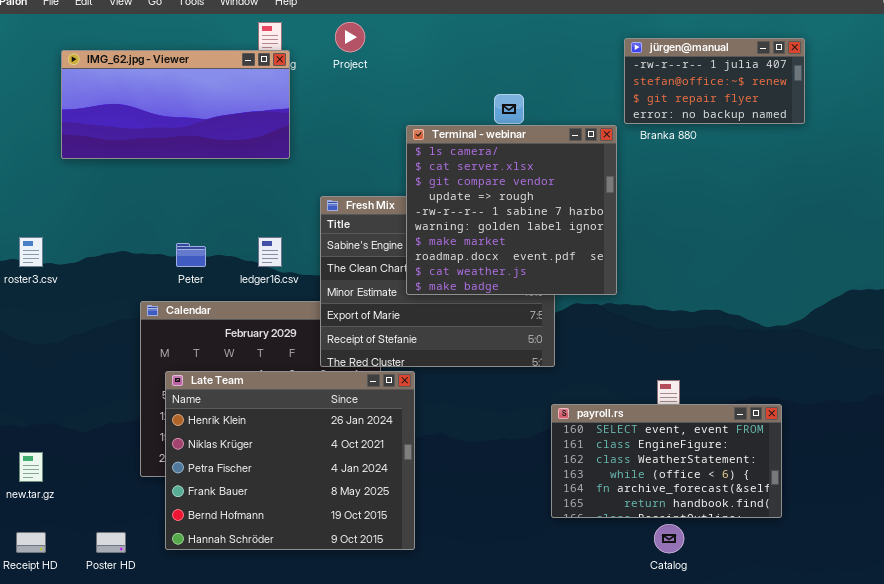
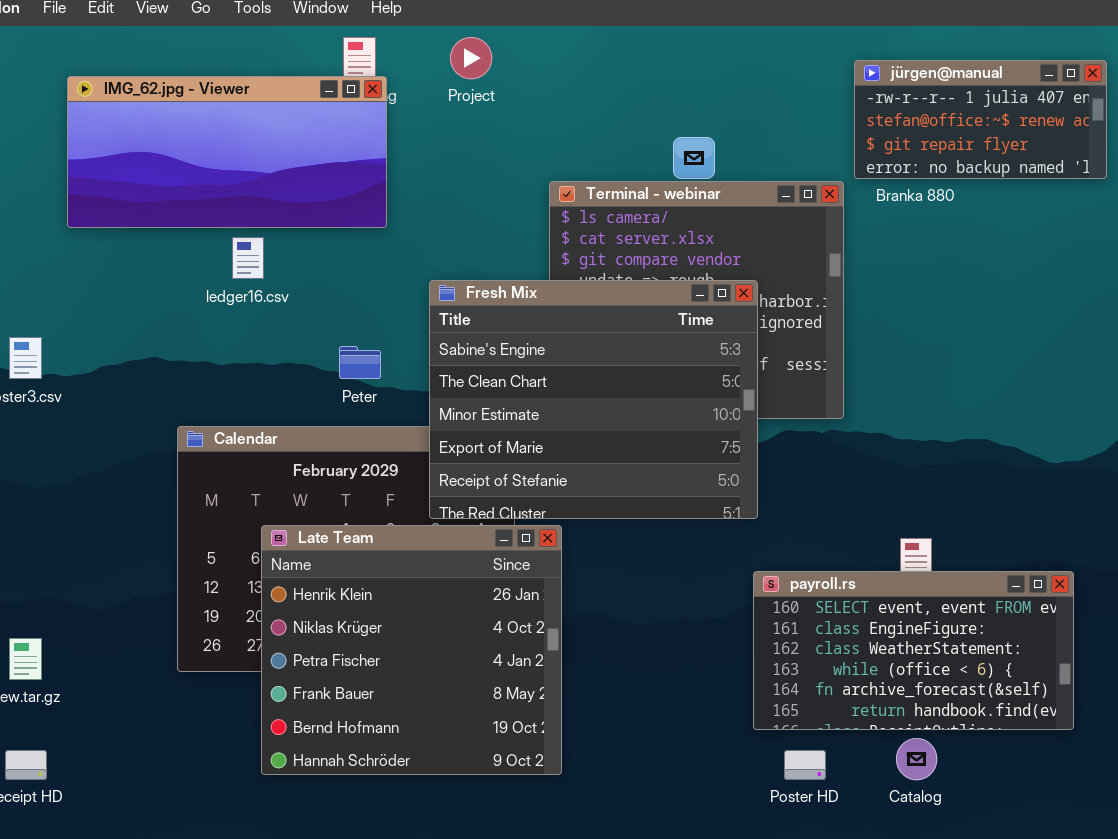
Fresh Mix: [320,196,555,367] -> [429,280,758,519], raised
ledger16.csv: [258,237,282,267] -> [232,237,264,279], moved
Peter: [176,243,206,267] -> [339,346,381,379], moved
Late Team: [165,371,415,550] -> [261,525,562,775], resized
Poster HD: [96,532,126,553] -> [784,750,826,780], moved

